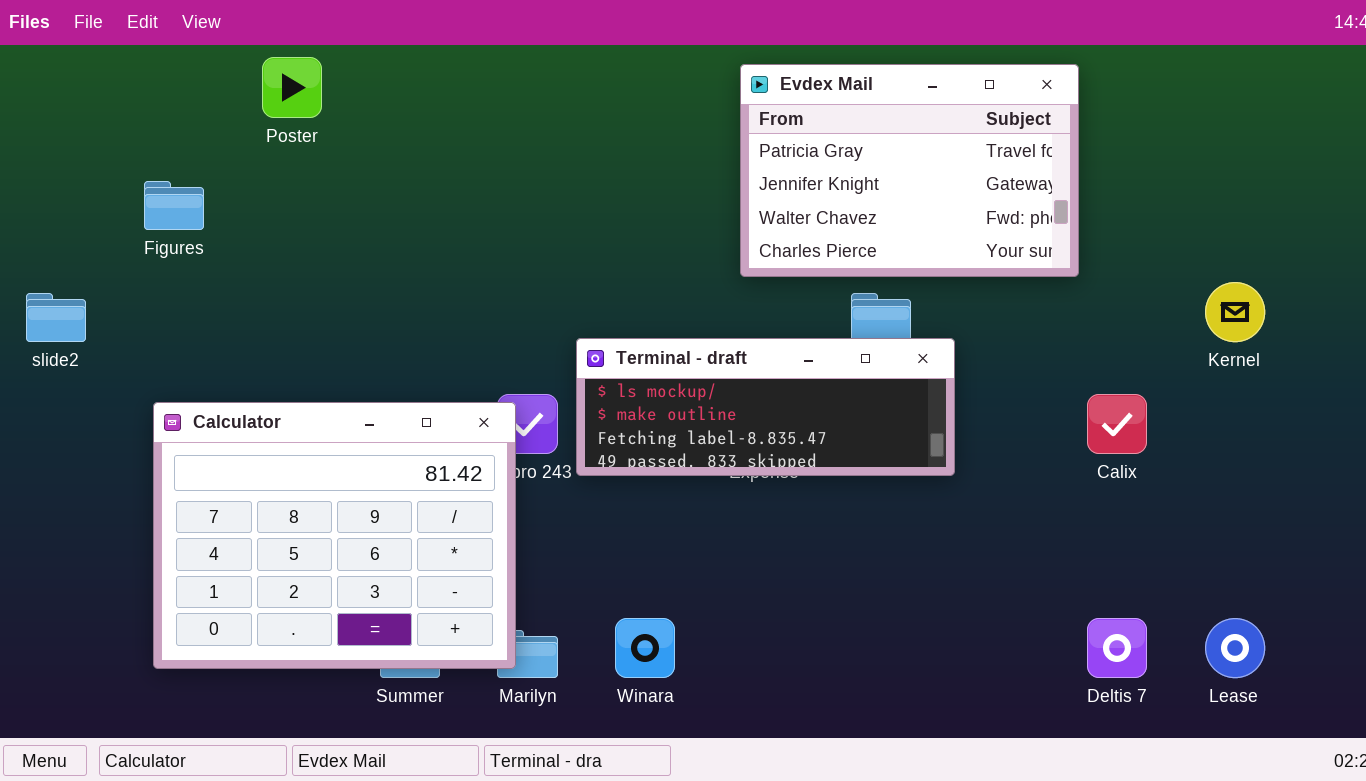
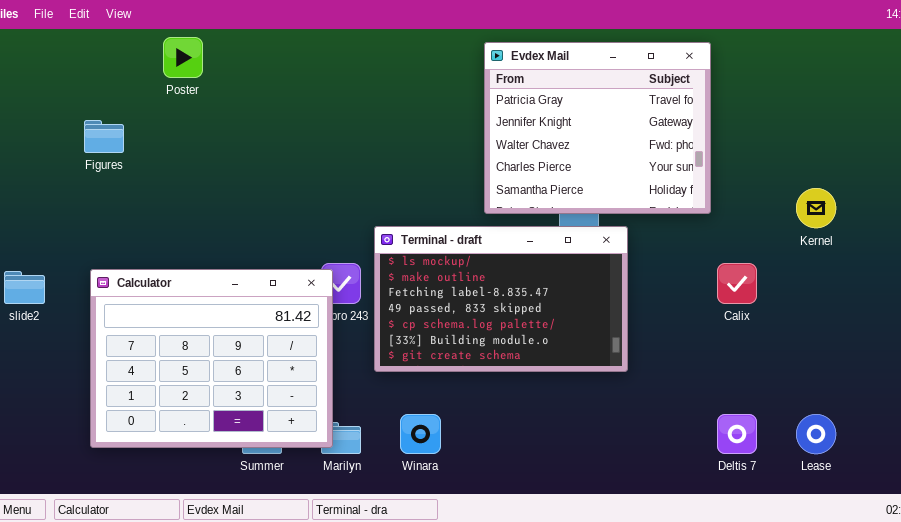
Evdex Mail: [740,64,1079,277] -> [484,42,711,214], resized
slide2: [26,293,86,342] -> [4,271,45,304], moved
Terminal - draft: [576,338,955,476] -> [374,226,628,372], resized

